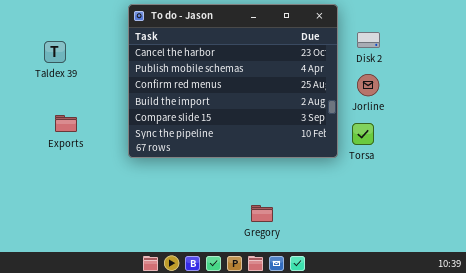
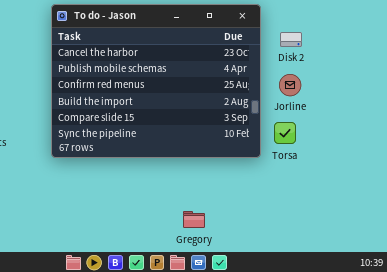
Gregory: [251,205,273,222] -> [183,211,205,228], moved

